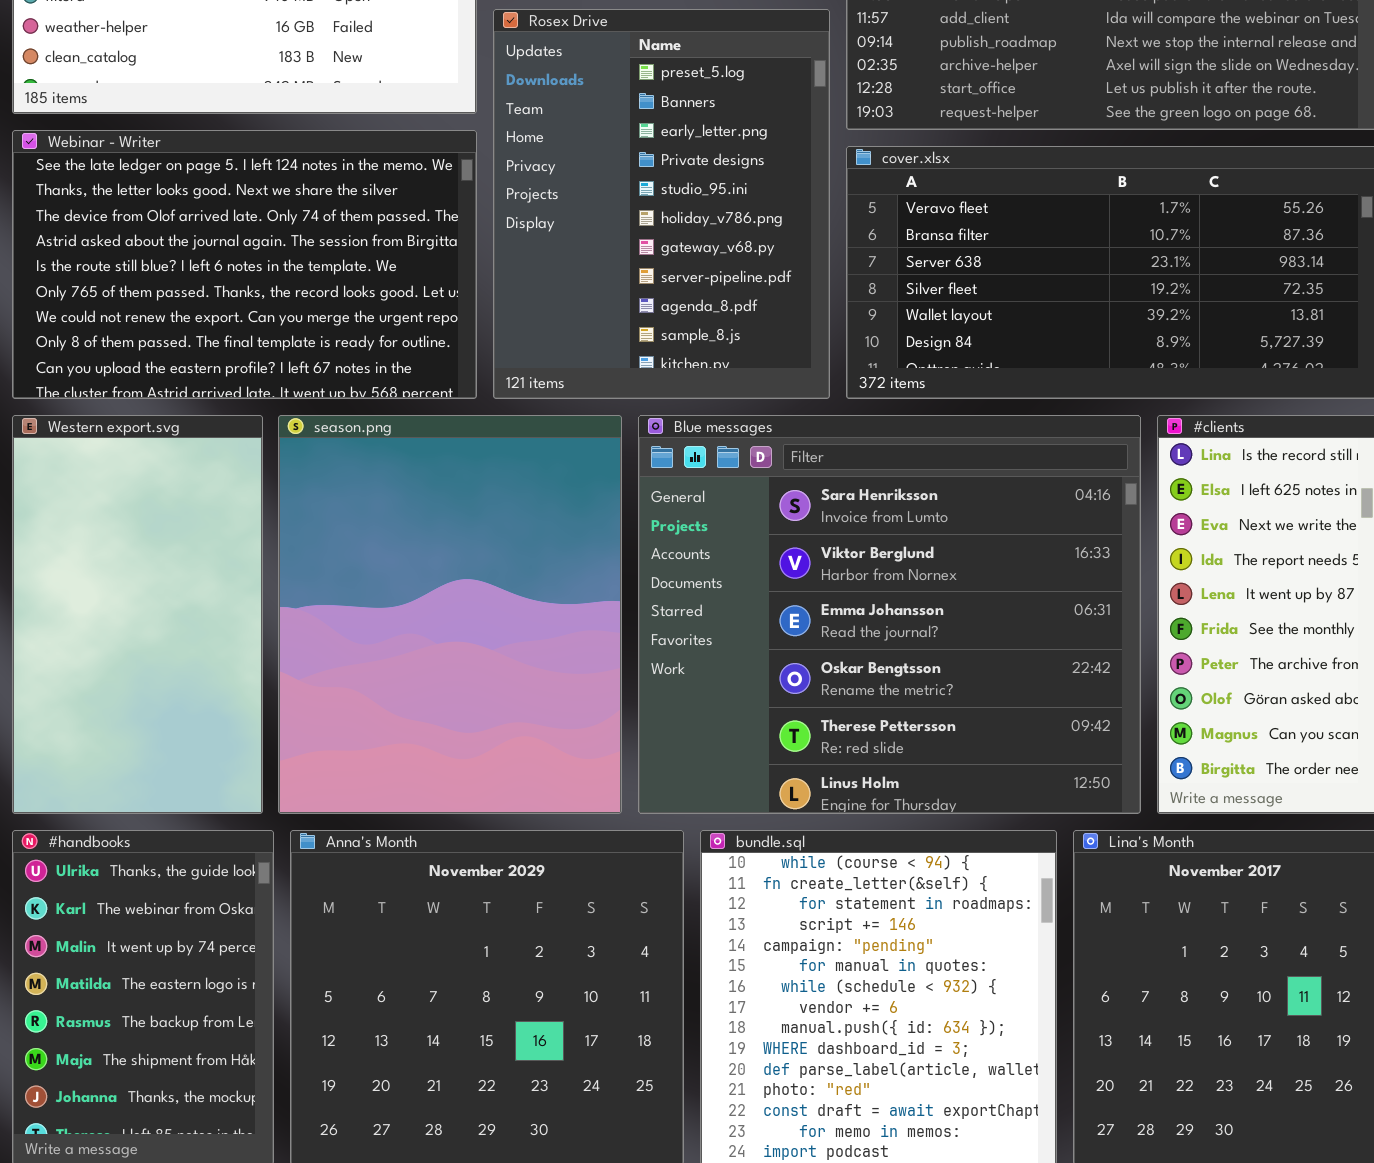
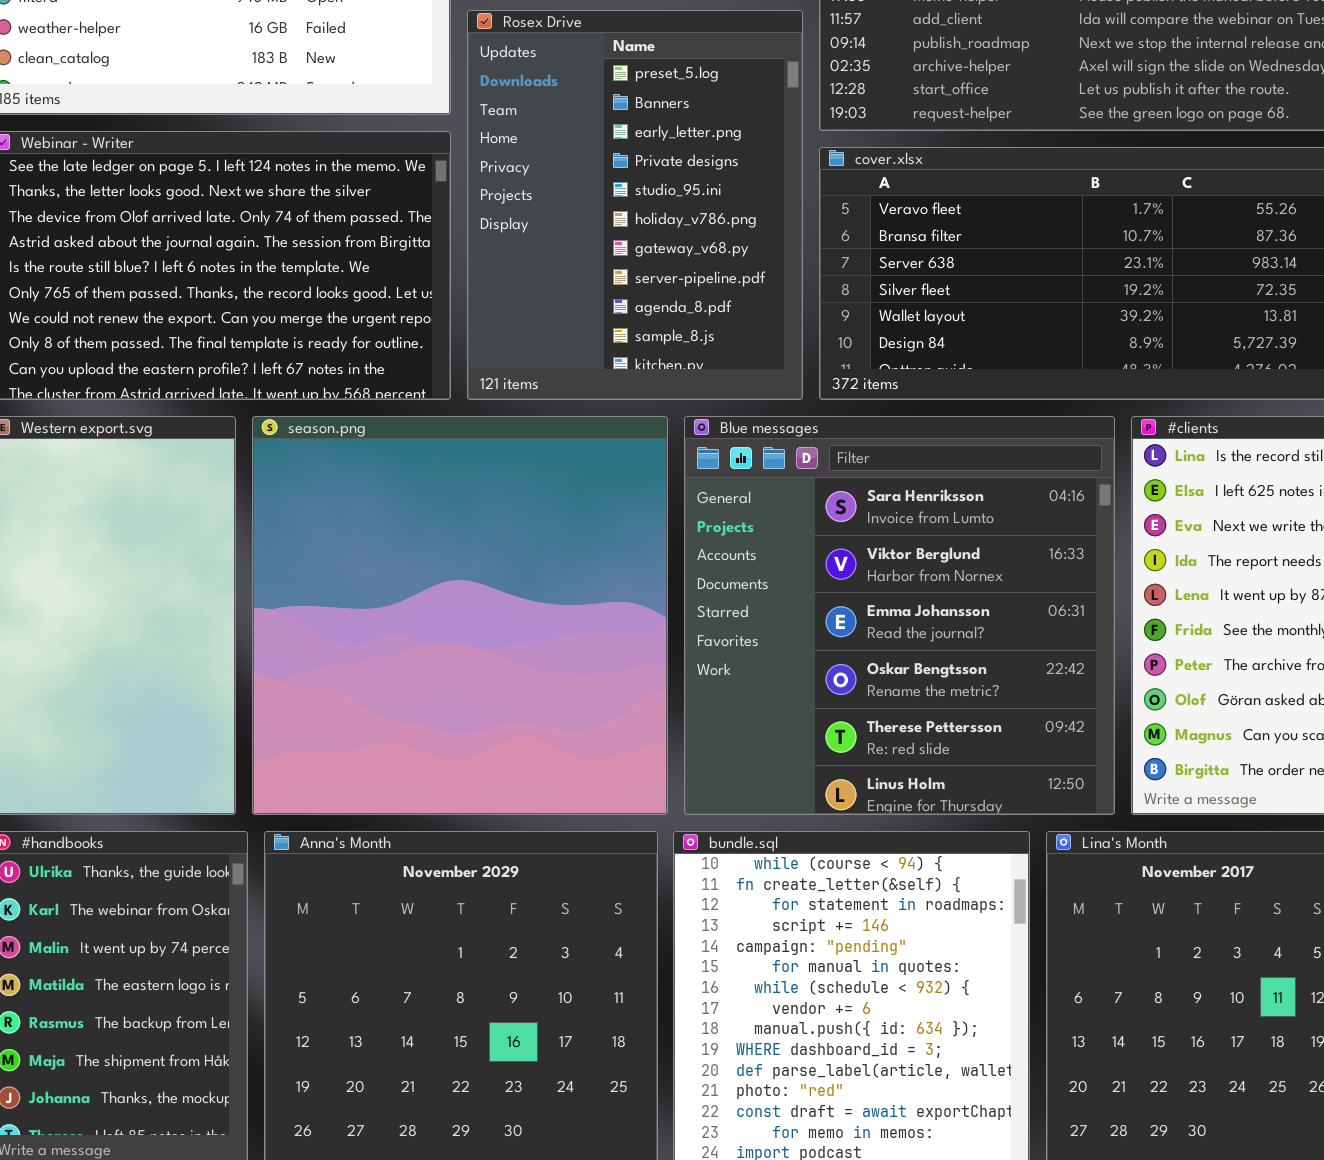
season.png: [278,415,622,814] -> [252,416,668,815], resized
Blue messages: [638,415,1141,814] -> [684,416,1115,815], resized

